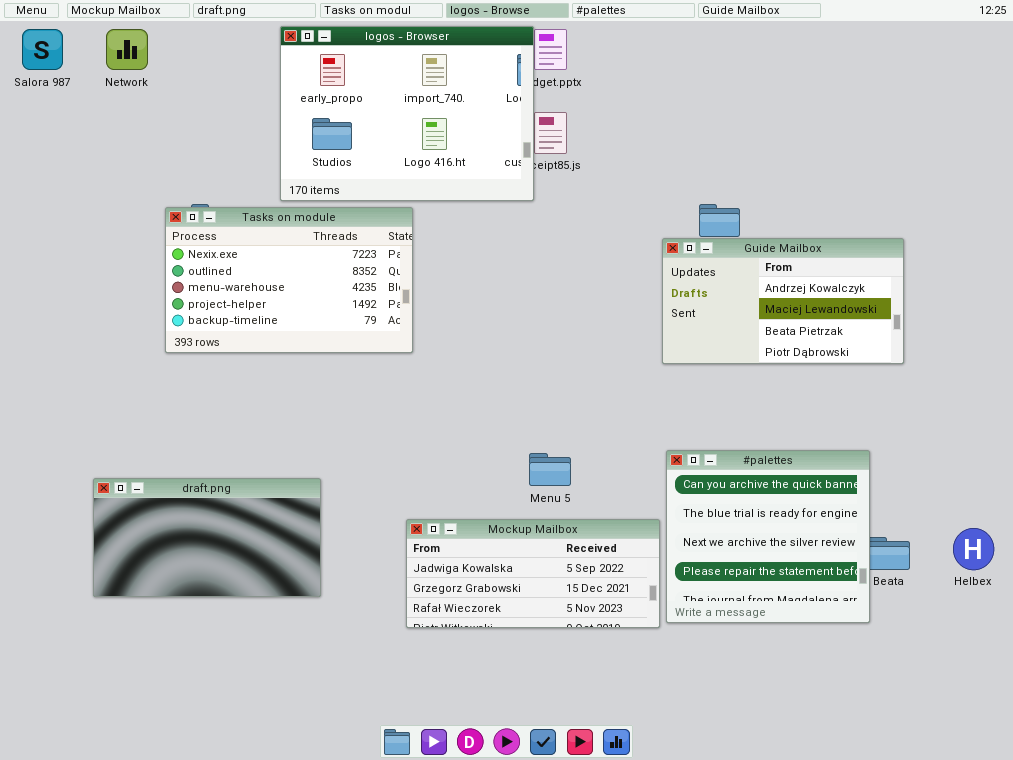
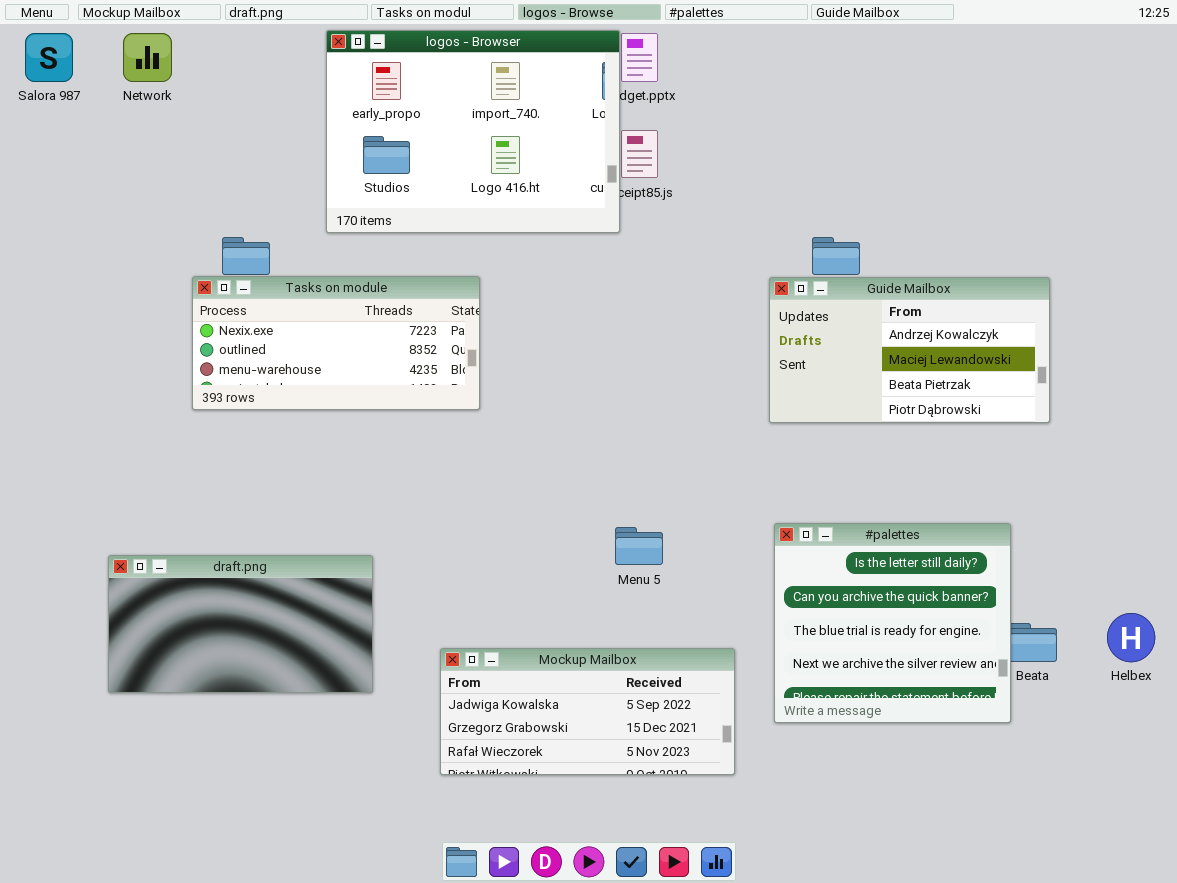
Tasks on module: [165,207,413,353] -> [192,276,480,410], resized
#palettes: [666,450,870,623] -> [774,523,1011,723], scrolled up 1 row
Mockup Mailbox: [406,519,660,628] -> [440,648,735,775], moved

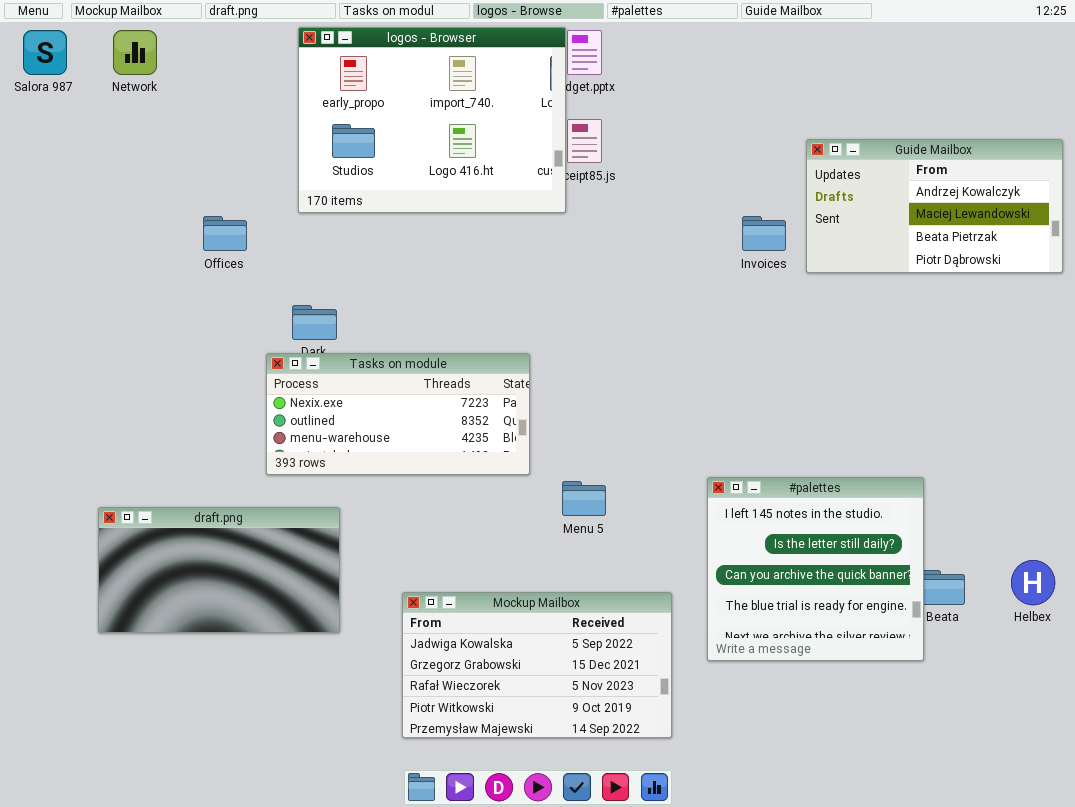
Tasks on module: [192,276,480,410] -> [266,353,530,475], moved
Guide Mailbox: [769,277,1050,423] -> [806,139,1063,273], moved
#palettes: [774,523,1011,723] -> [707,477,924,661], scrolled up 1 row
Mockup Mailbox: [440,648,735,775] -> [402,592,672,738], resized

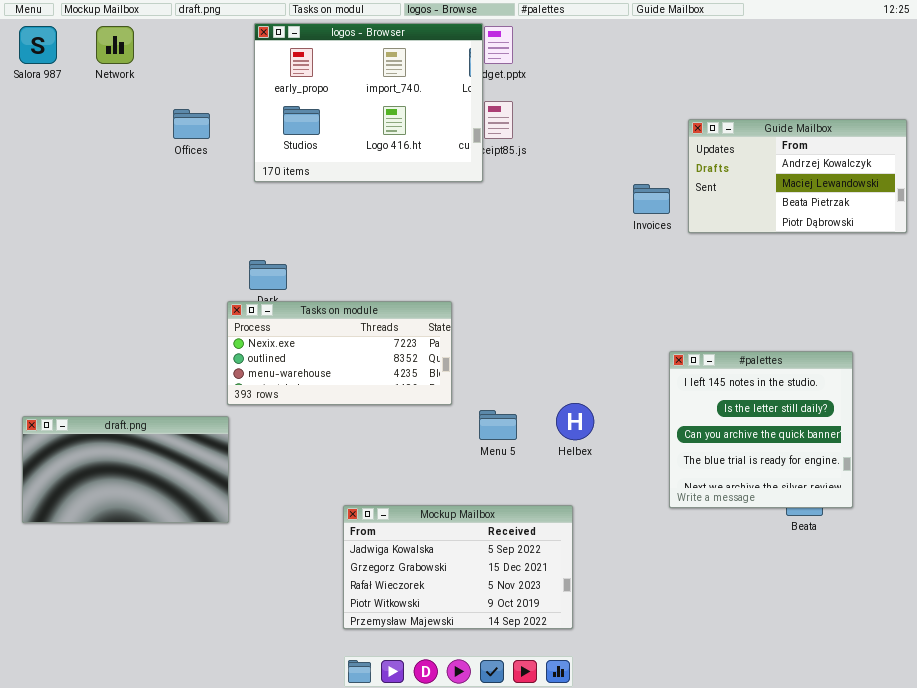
Offices: [203,216,247,251] -> [173,109,210,139], moved
#palettes: [707,477,924,661] -> [669,351,853,508], moved
draft.png: [98,507,340,633] -> [22,416,229,523], moved
Helbex: [1011,560,1055,605] -> [556,403,594,440], moved

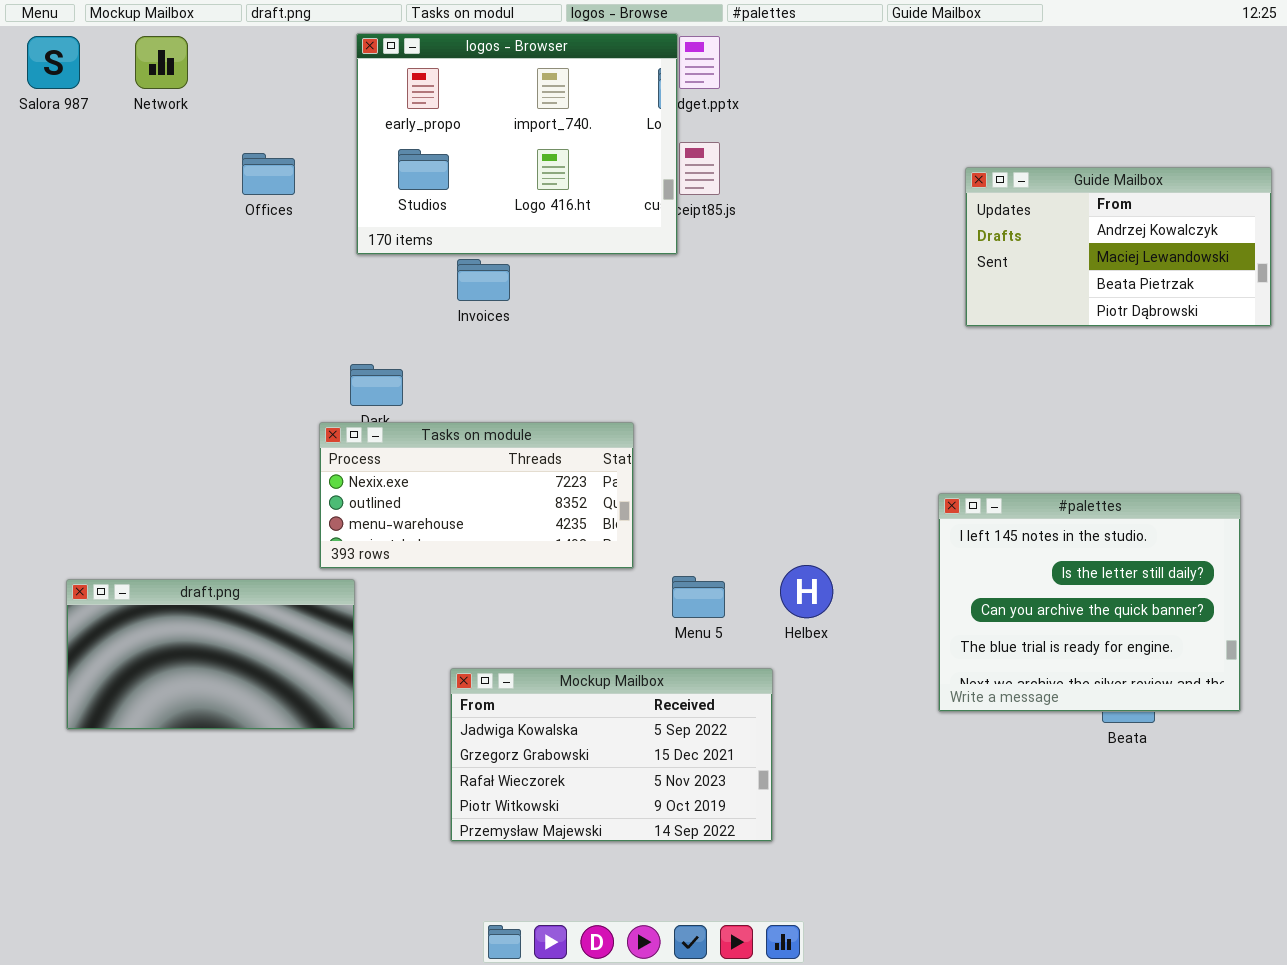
Invoices: [633,184,670,214] -> [457,259,510,301], moved
#palettes: [669,351,853,508] -> [938,493,1241,712], resized
draft.png: [22,416,229,523] -> [66,579,355,730], moved
Mockup Mailbox: [343,505,573,629] -> [450,668,773,842], moved

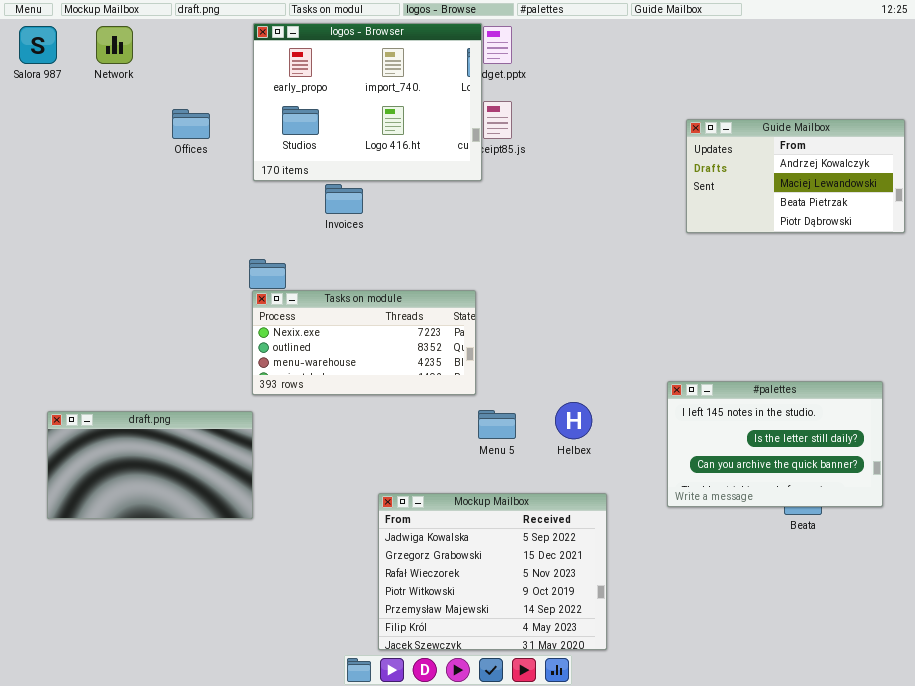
Tasks on module: [319,422,634,569] -> [252,290,476,395], moved
#palettes: [938,493,1241,712] -> [667,381,883,507], resized
Mockup Mailbox: [450,668,773,842] -> [378,493,607,650], moved, resized

